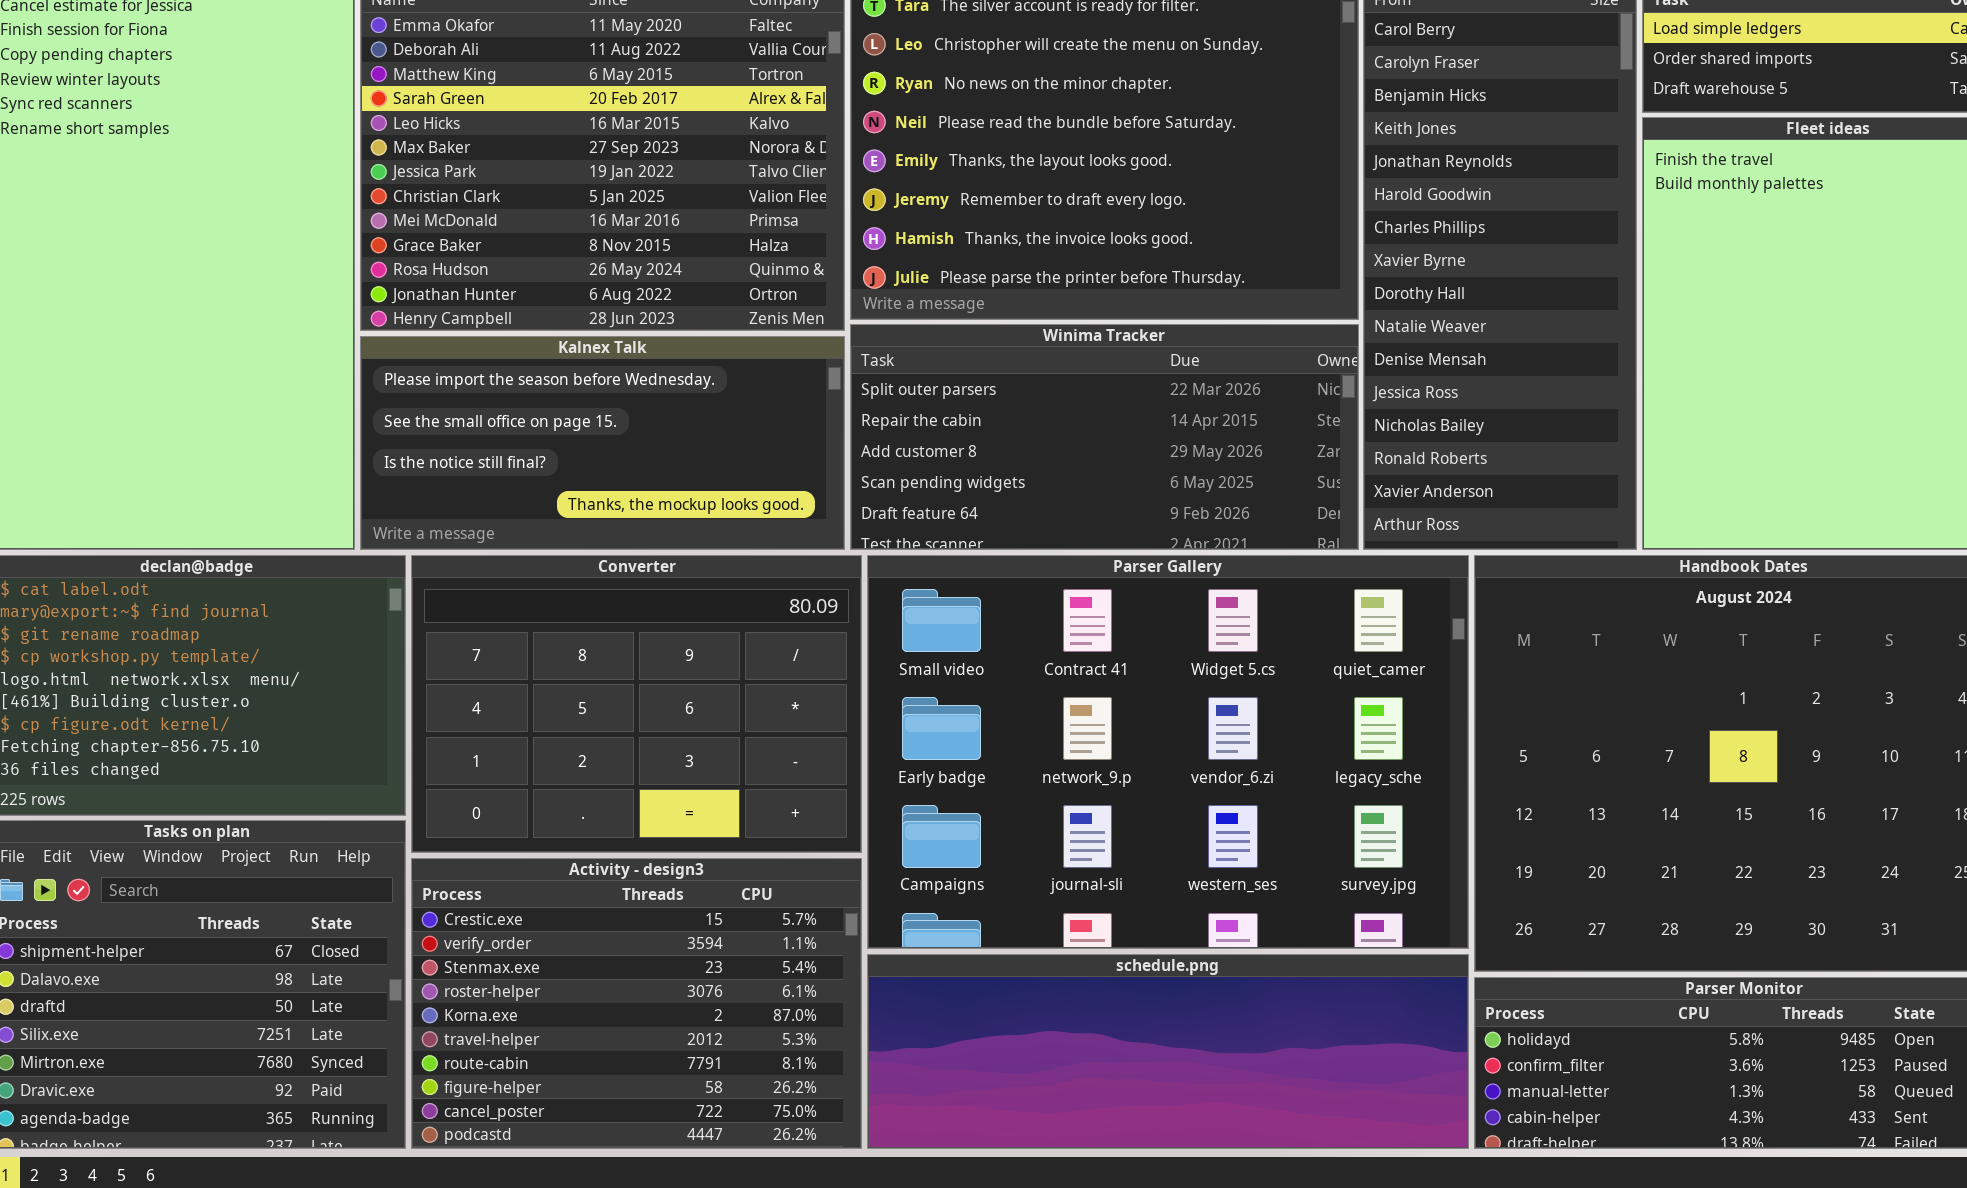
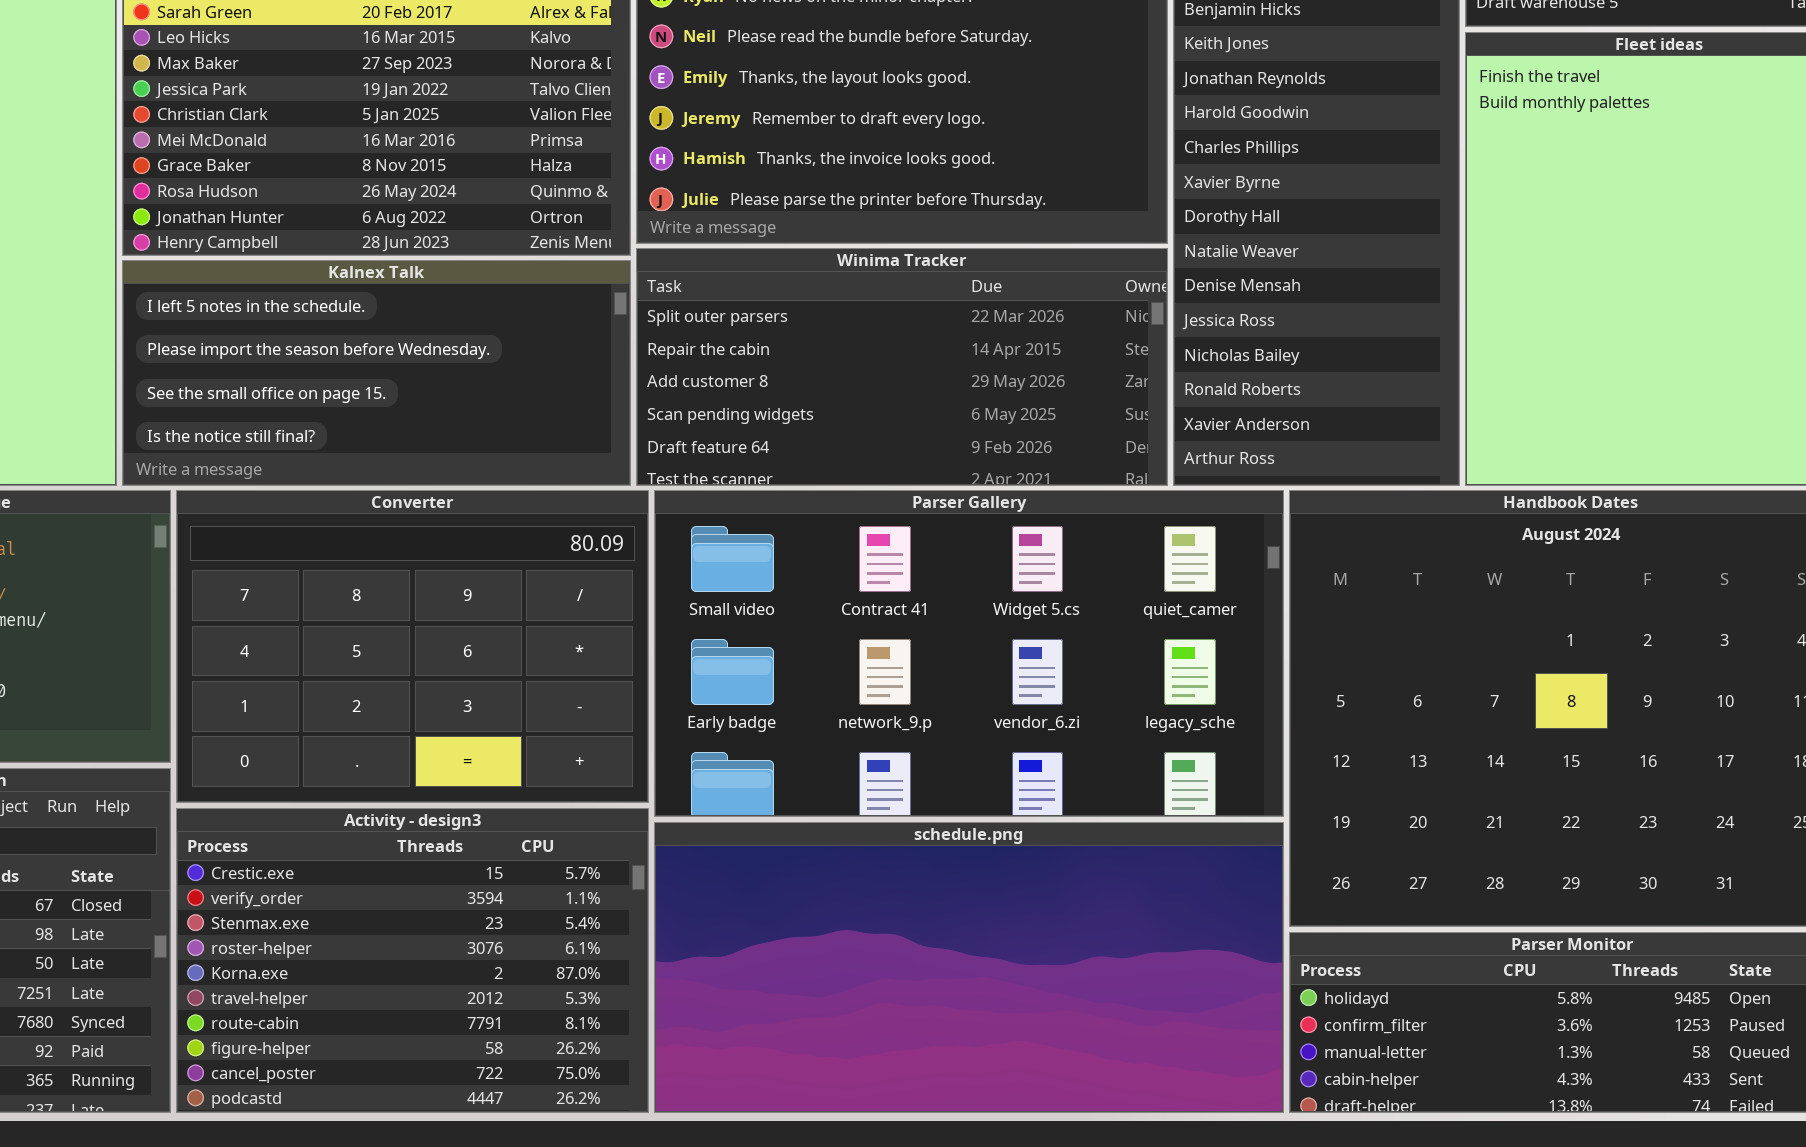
Kalnex Talk: [360,336,845,550] -> [122,260,631,486], scrolled up 1 row
Parser Gallery: [867,555,1469,949] -> [654,490,1284,817], resized
schedule.png: [867,954,1469,1149] -> [654,822,1284,1113], resized

